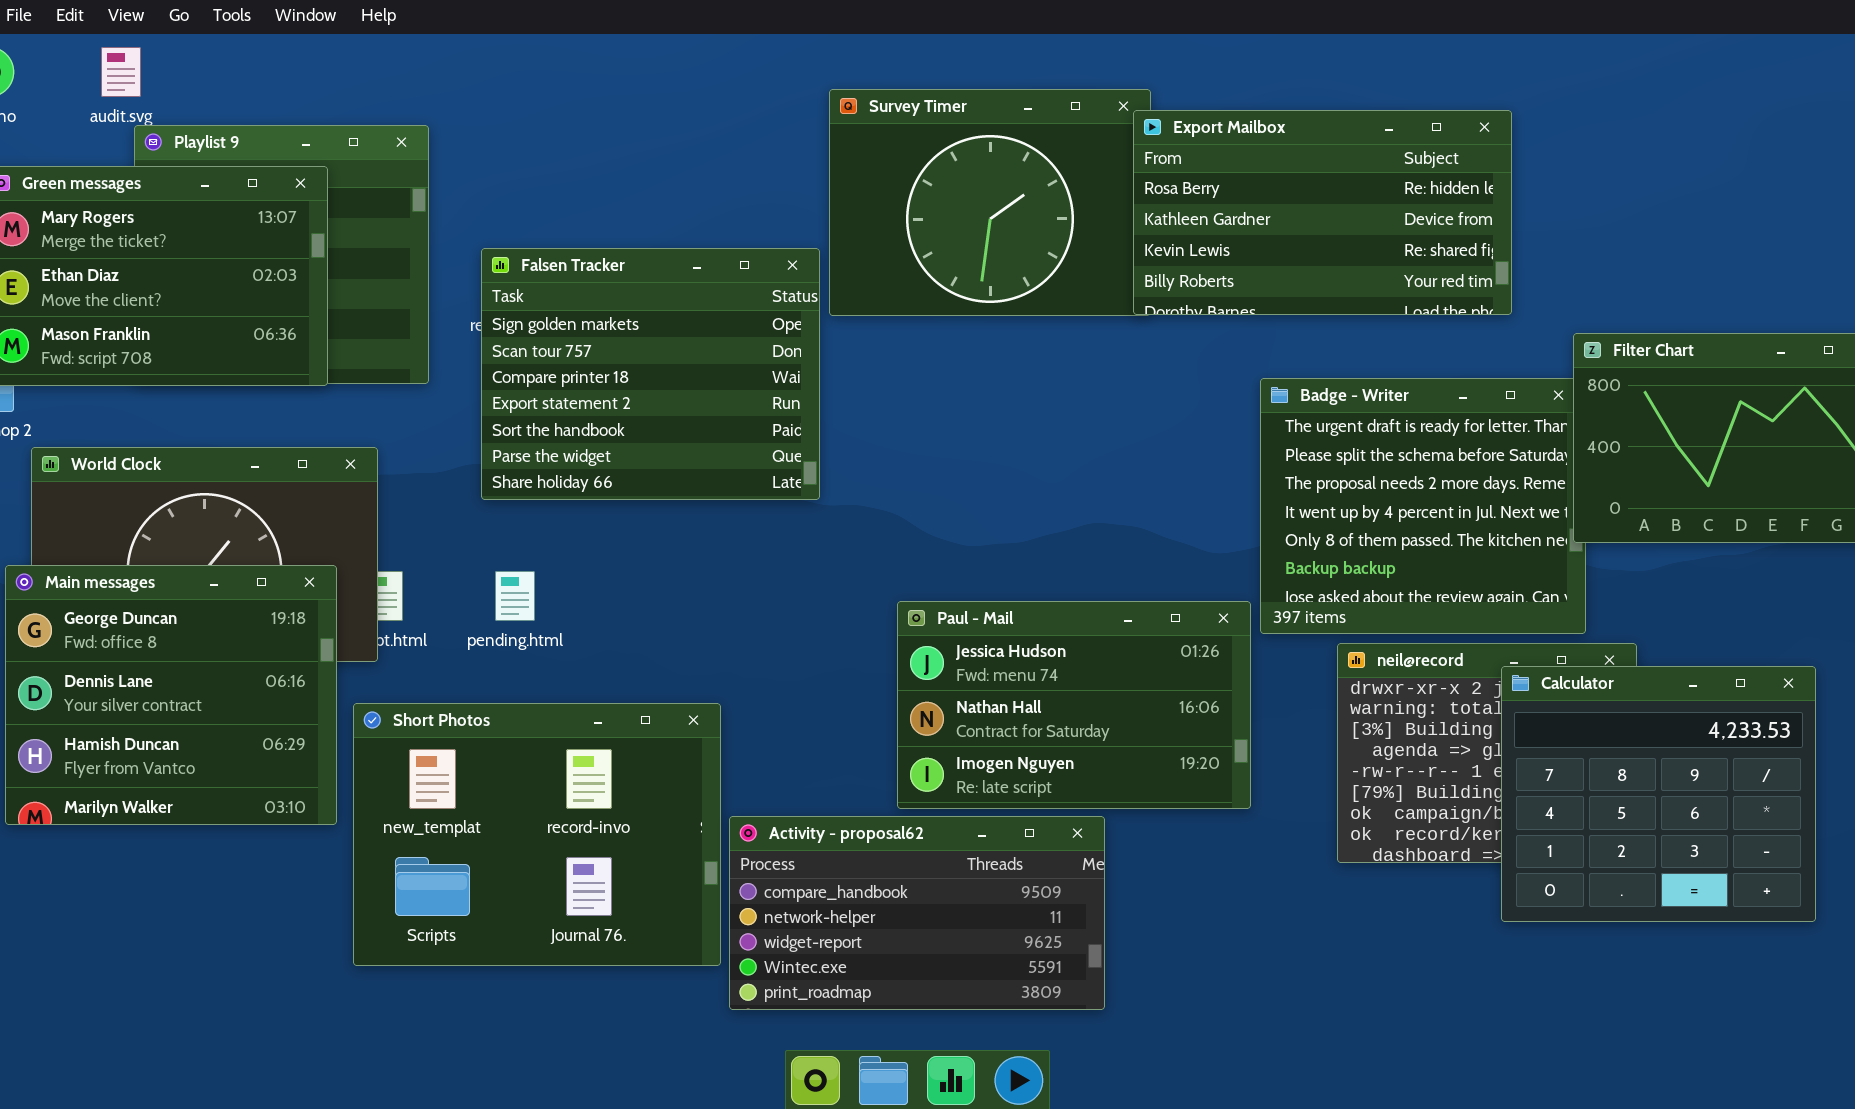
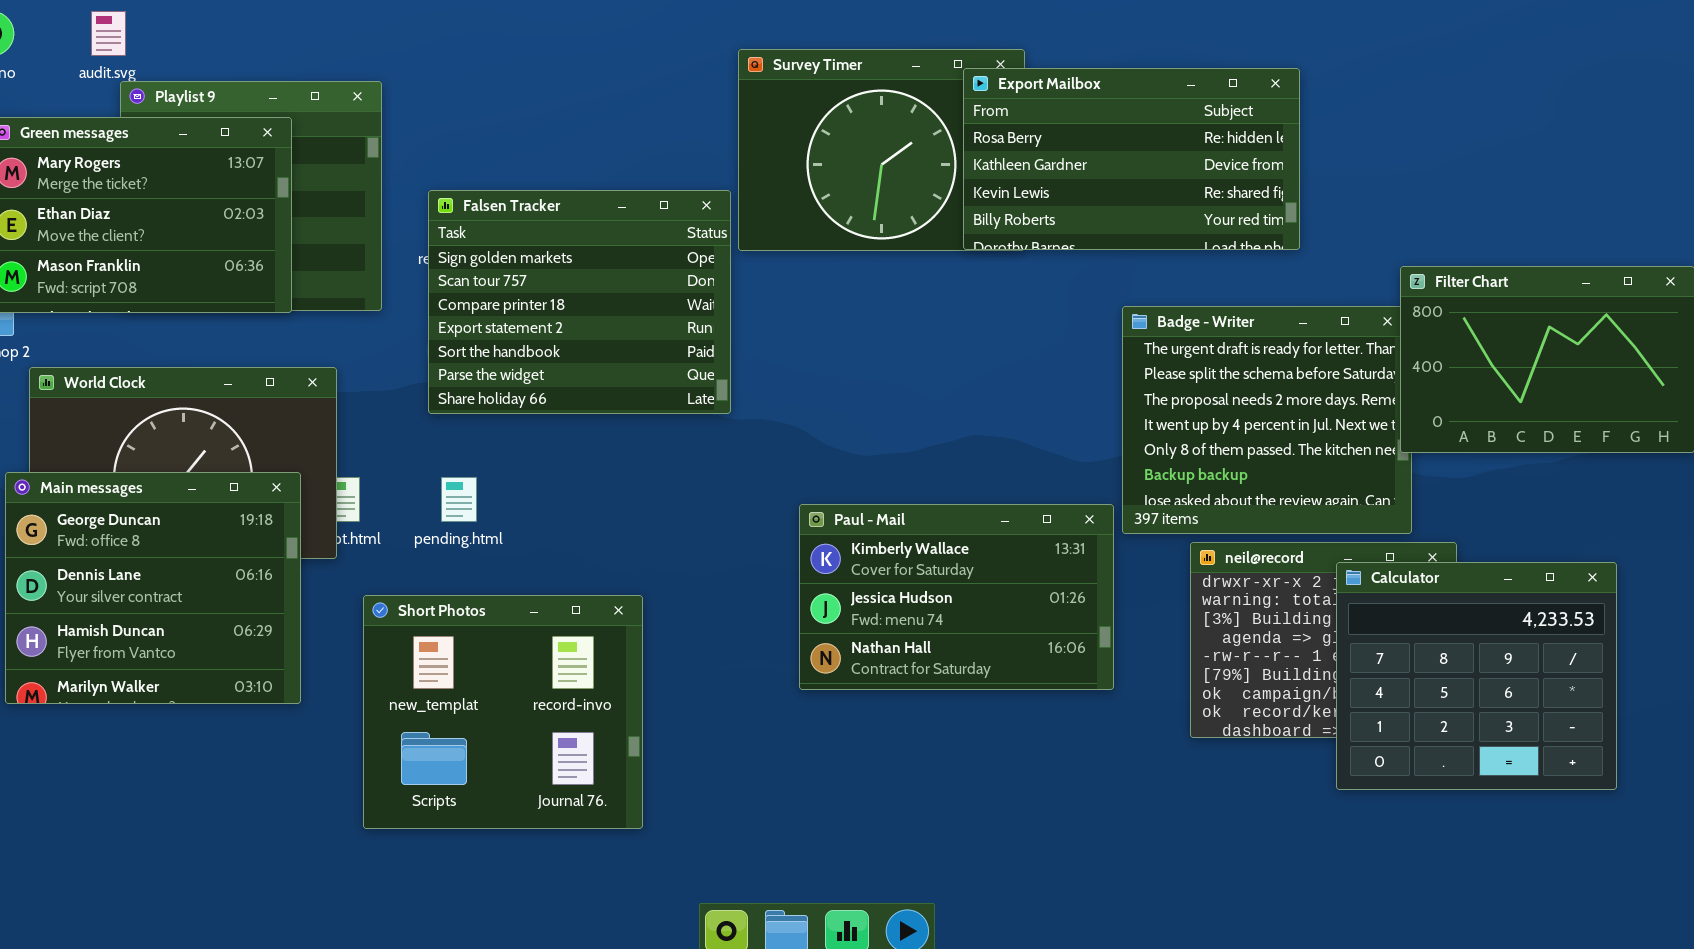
Export Mailbox: [1133,110,1512,315] -> [963,68,1300,250], moved
Paul - Mail: [897,601,1251,809] -> [799,504,1114,690], scrolled up 1 row
Short Photos: [353,703,721,966] -> [363,595,643,829], resized
Activity - proposal62: [729,816,1105,1010] -> none, closed

